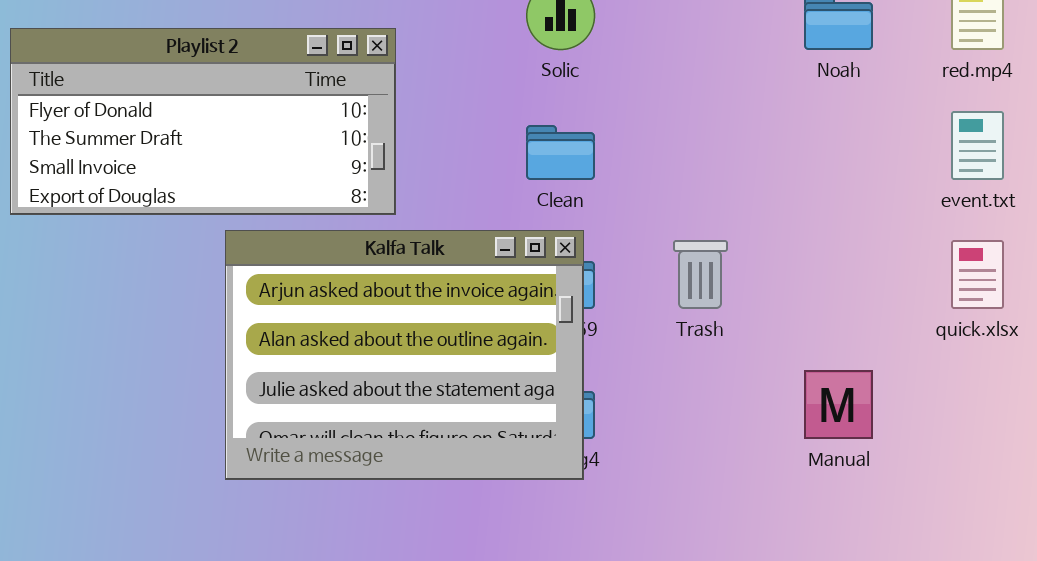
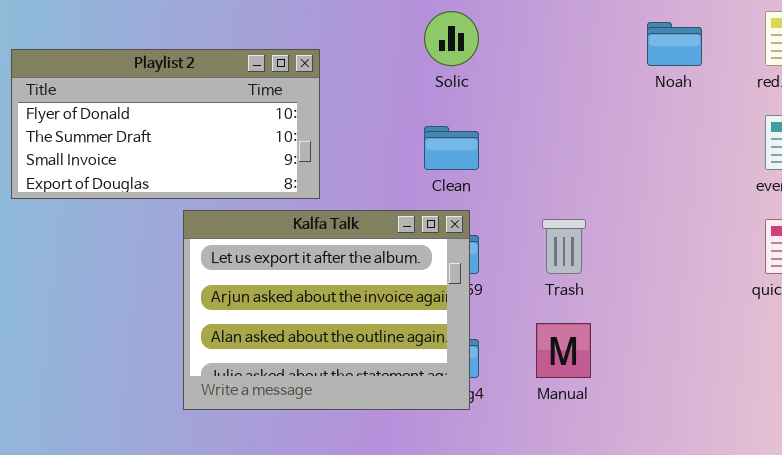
Kalfa Talk: [225,230,584,480] -> [183,210,470,410], scrolled up 1 row
Manual: [804,370,873,439] -> [536,323,591,378], moved

